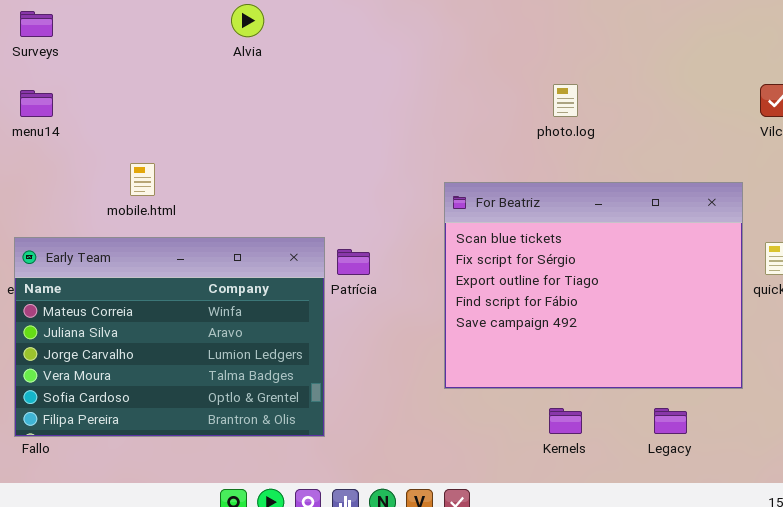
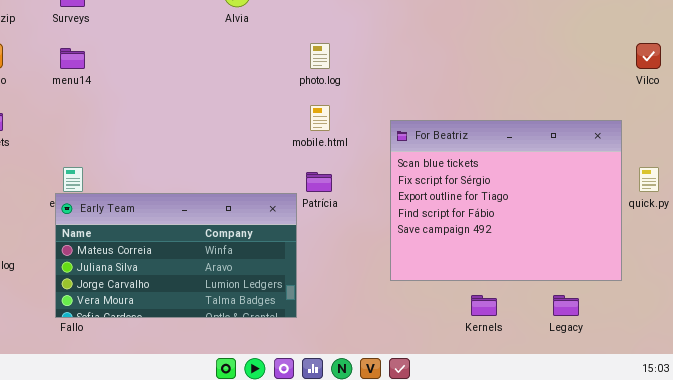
photo.log: [553,84,578,117] -> [310,43,330,69], moved
mobile.html: [130,163,155,196] -> [310,105,330,131], moved
Early Team: [14,237,325,437] -> [55,193,297,318], resized

